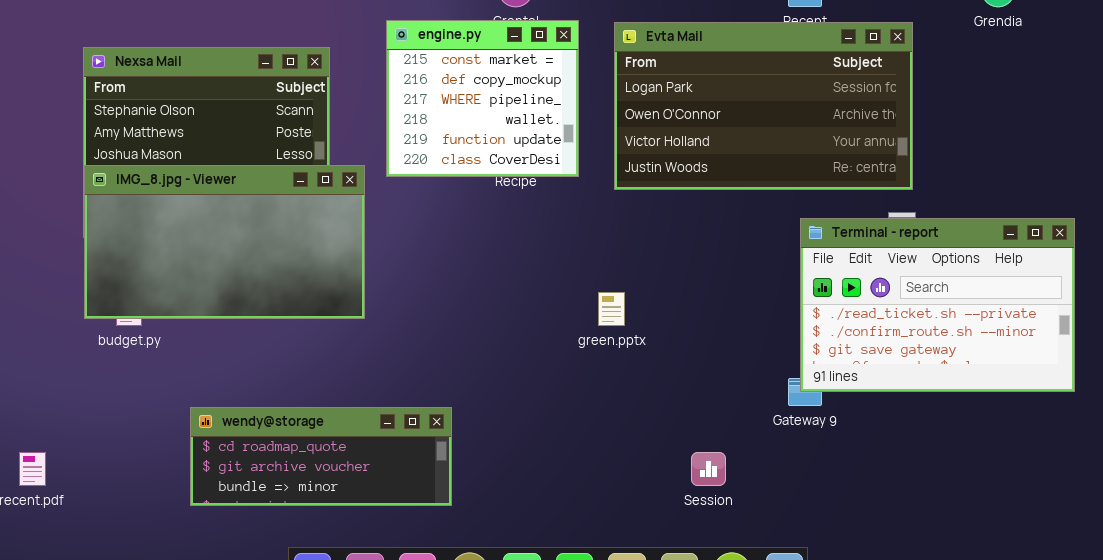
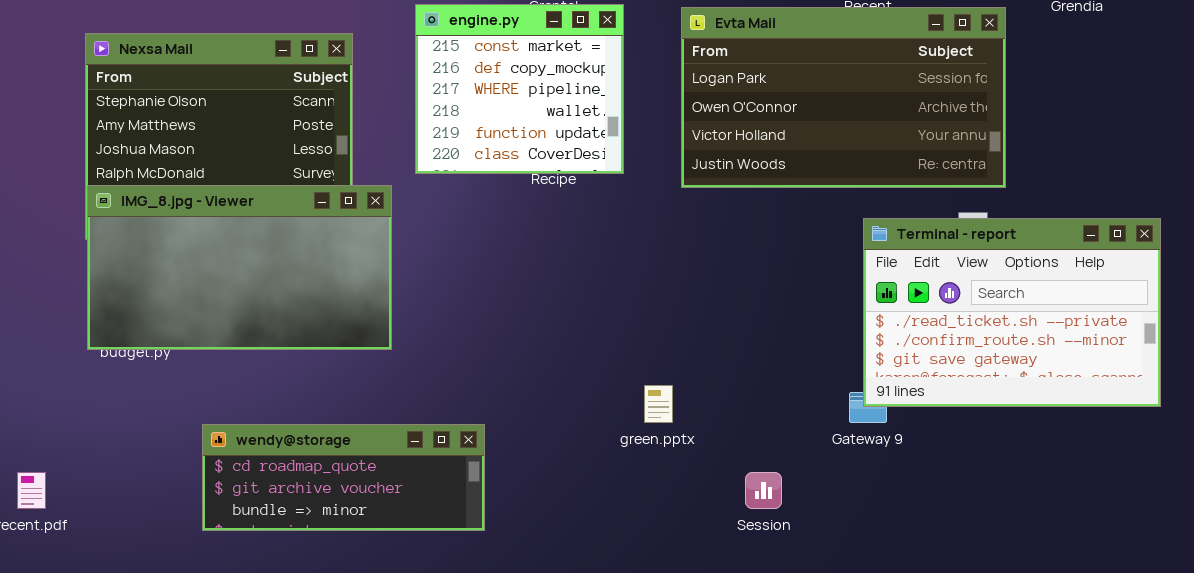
Evta Mail: [614,22,913,190] -> [681,7,1006,188], moved
IMG_8.jpg - Viewer: [84,165,365,319] -> [87,185,392,350], moved
green.pptx: [598,292,625,326] -> [644,385,673,423], moved

